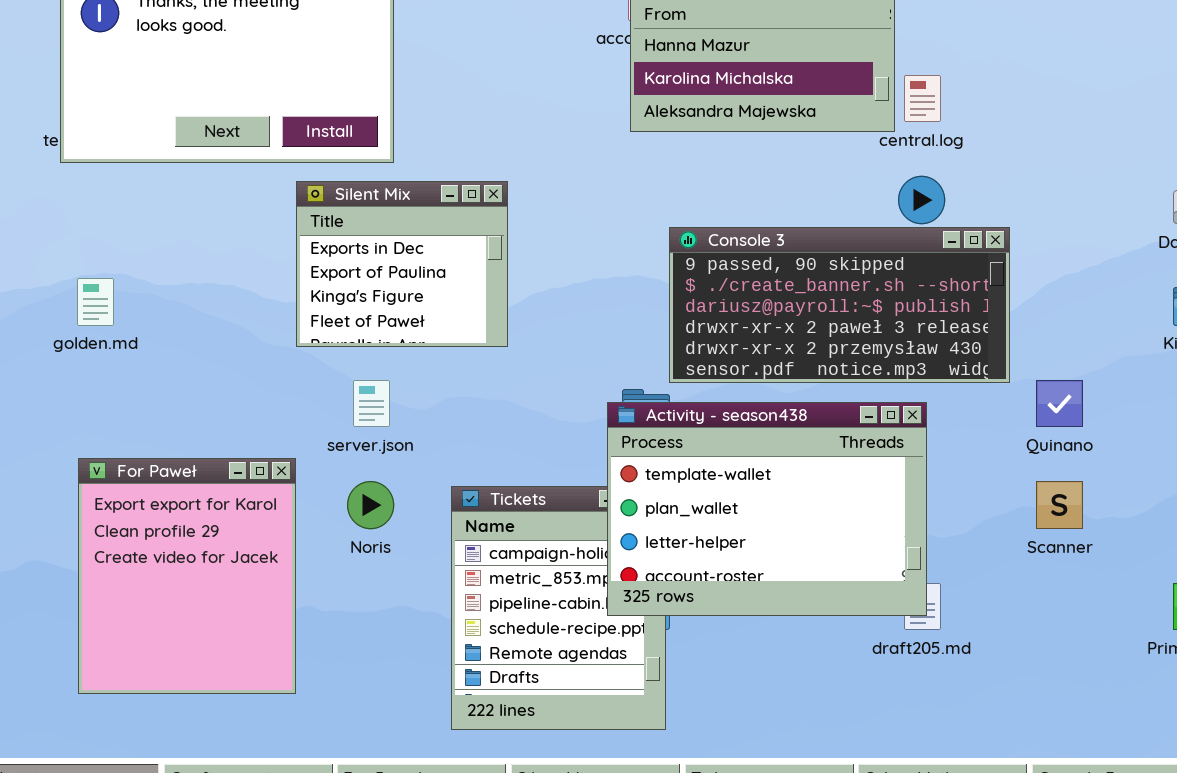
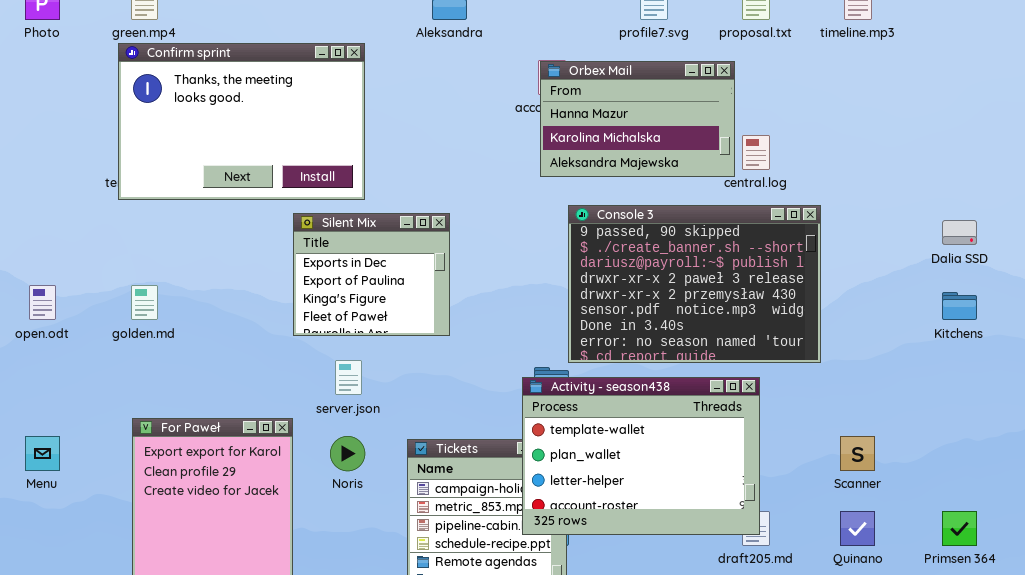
Console 3: [669,227,1010,383] -> [568,205,821,363], resized
Quinano: [1036,380,1083,427] -> [840,511,875,546], moved

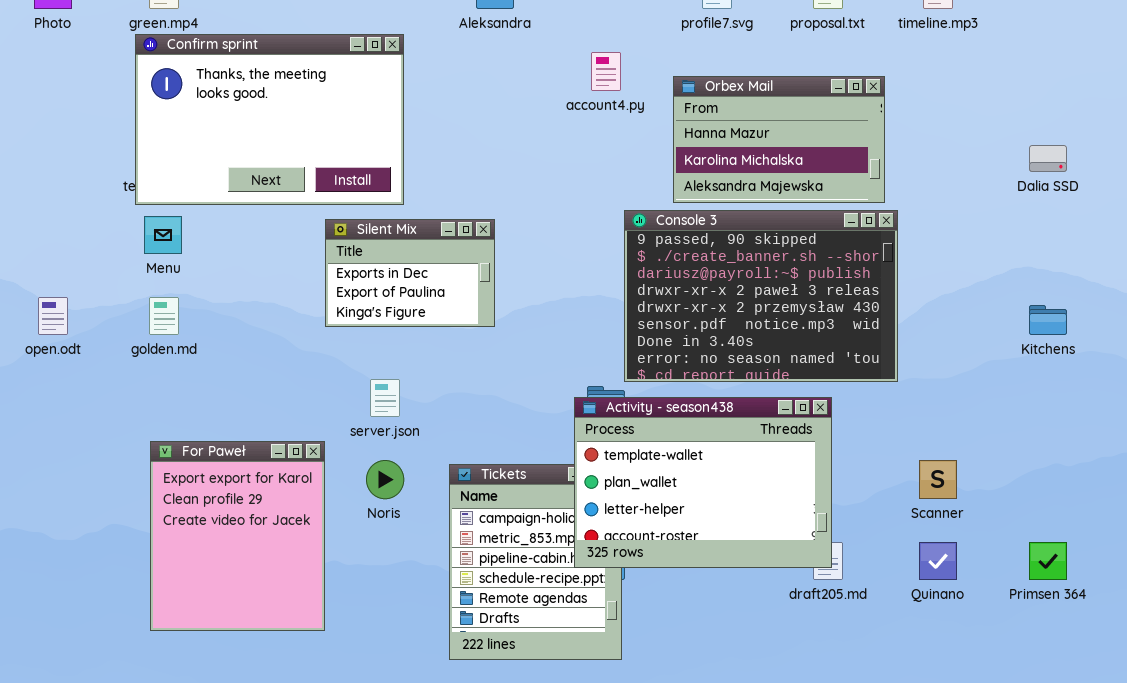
Orbex Mail: [540,61,735,177] -> [673,76,885,203], moved
Silent Mix: [293,213,450,336] -> [325,219,495,327], resized
Dalia SSD: [942,220,977,245] -> [1029,145,1067,172], moved
Menu: [25,436,60,471] -> [144,216,182,254], moved

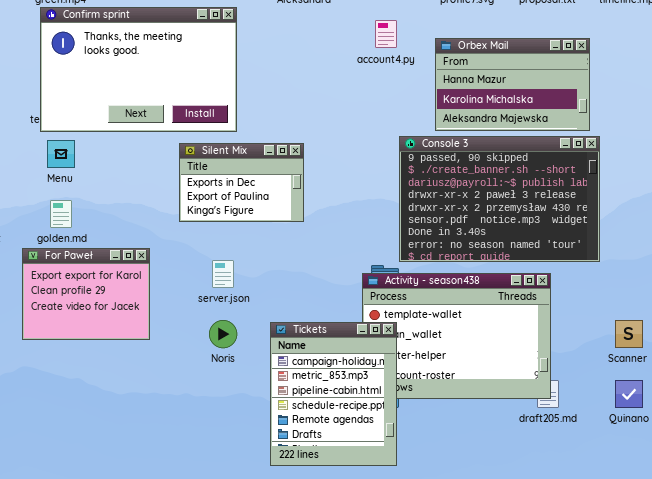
For Paweł: [150,441,325,631] -> [22,248,150,340], moved, resized
Tickets: [449,464,622,660] -> [270,322,397,466], raised

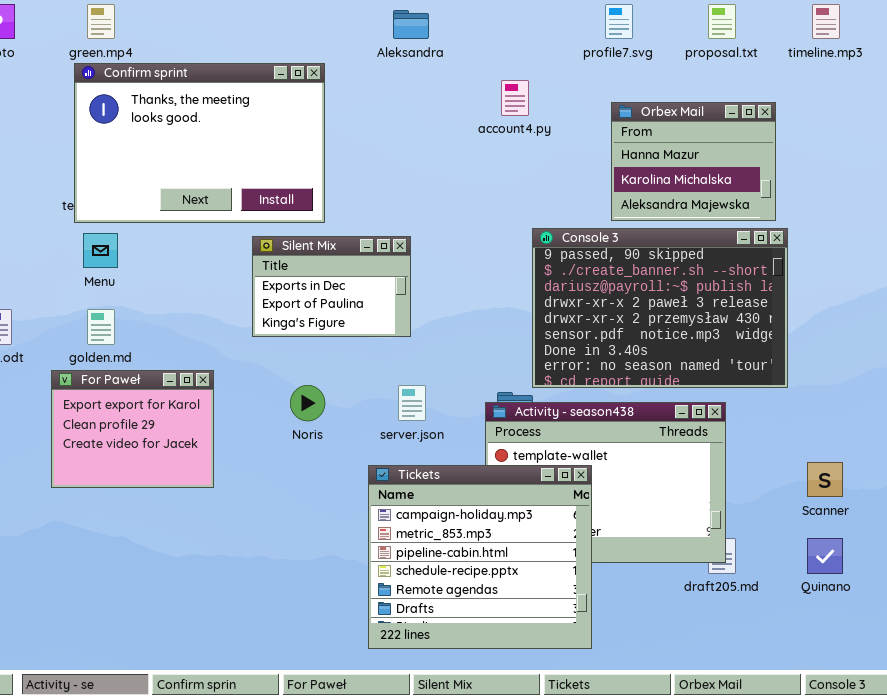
Orbex Mail: [435,38,590,131] -> [611,102,776,221], resized
server.json: [212,260,234,288] -> [398,385,426,421], moved
Noris: [209,320,237,348] -> [290,385,325,421], moved
Tickets: [270,322,397,466] -> [368,465,592,649], resized

